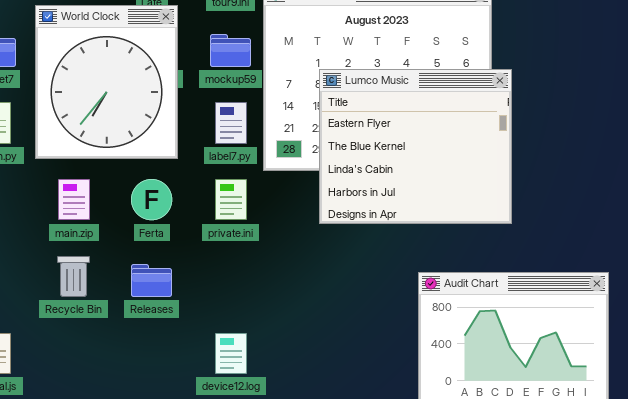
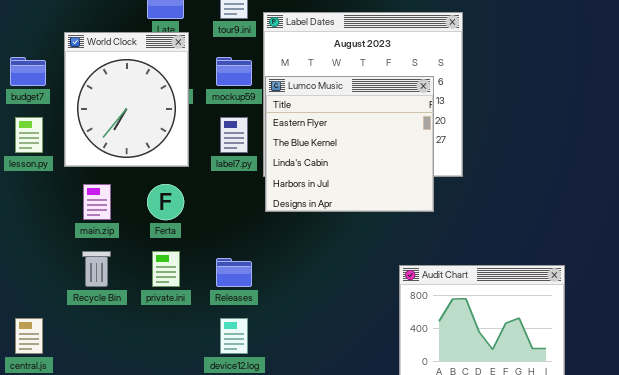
Lumco Music: [319,69,512,224] -> [265,76,434,212], moved
private.ini: [215,179,247,220] -> [152,251,180,287], moved
Releases: [131,264,172,297] -> [216,258,252,287], moved

